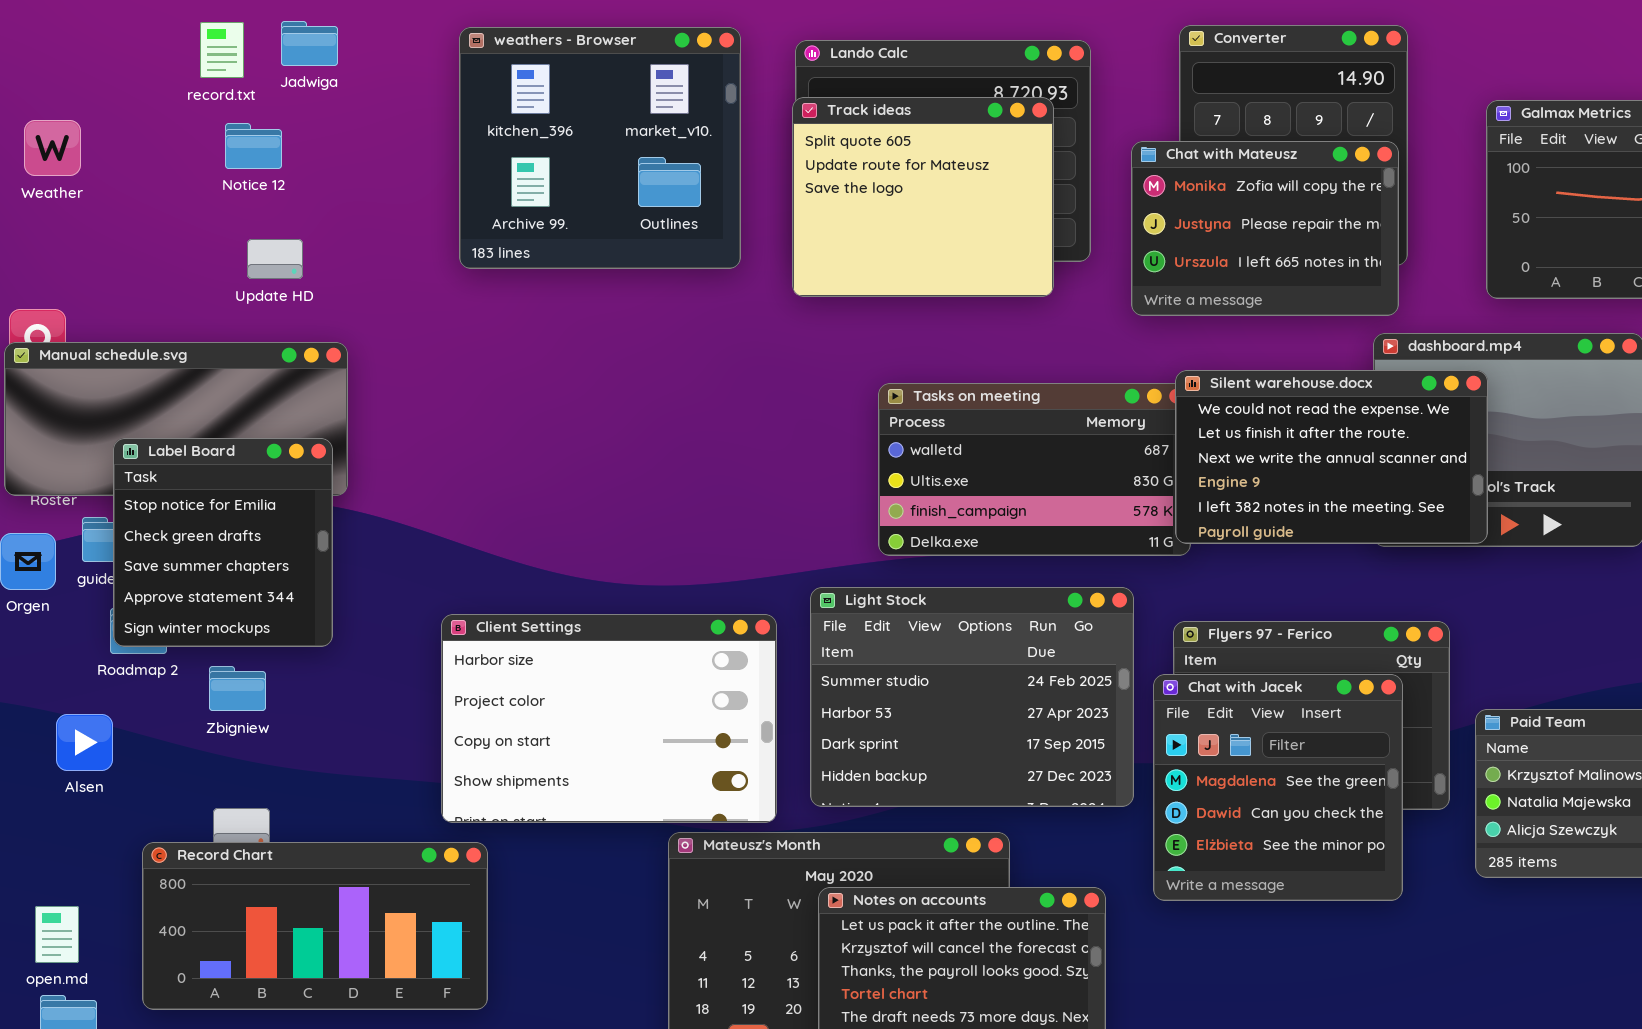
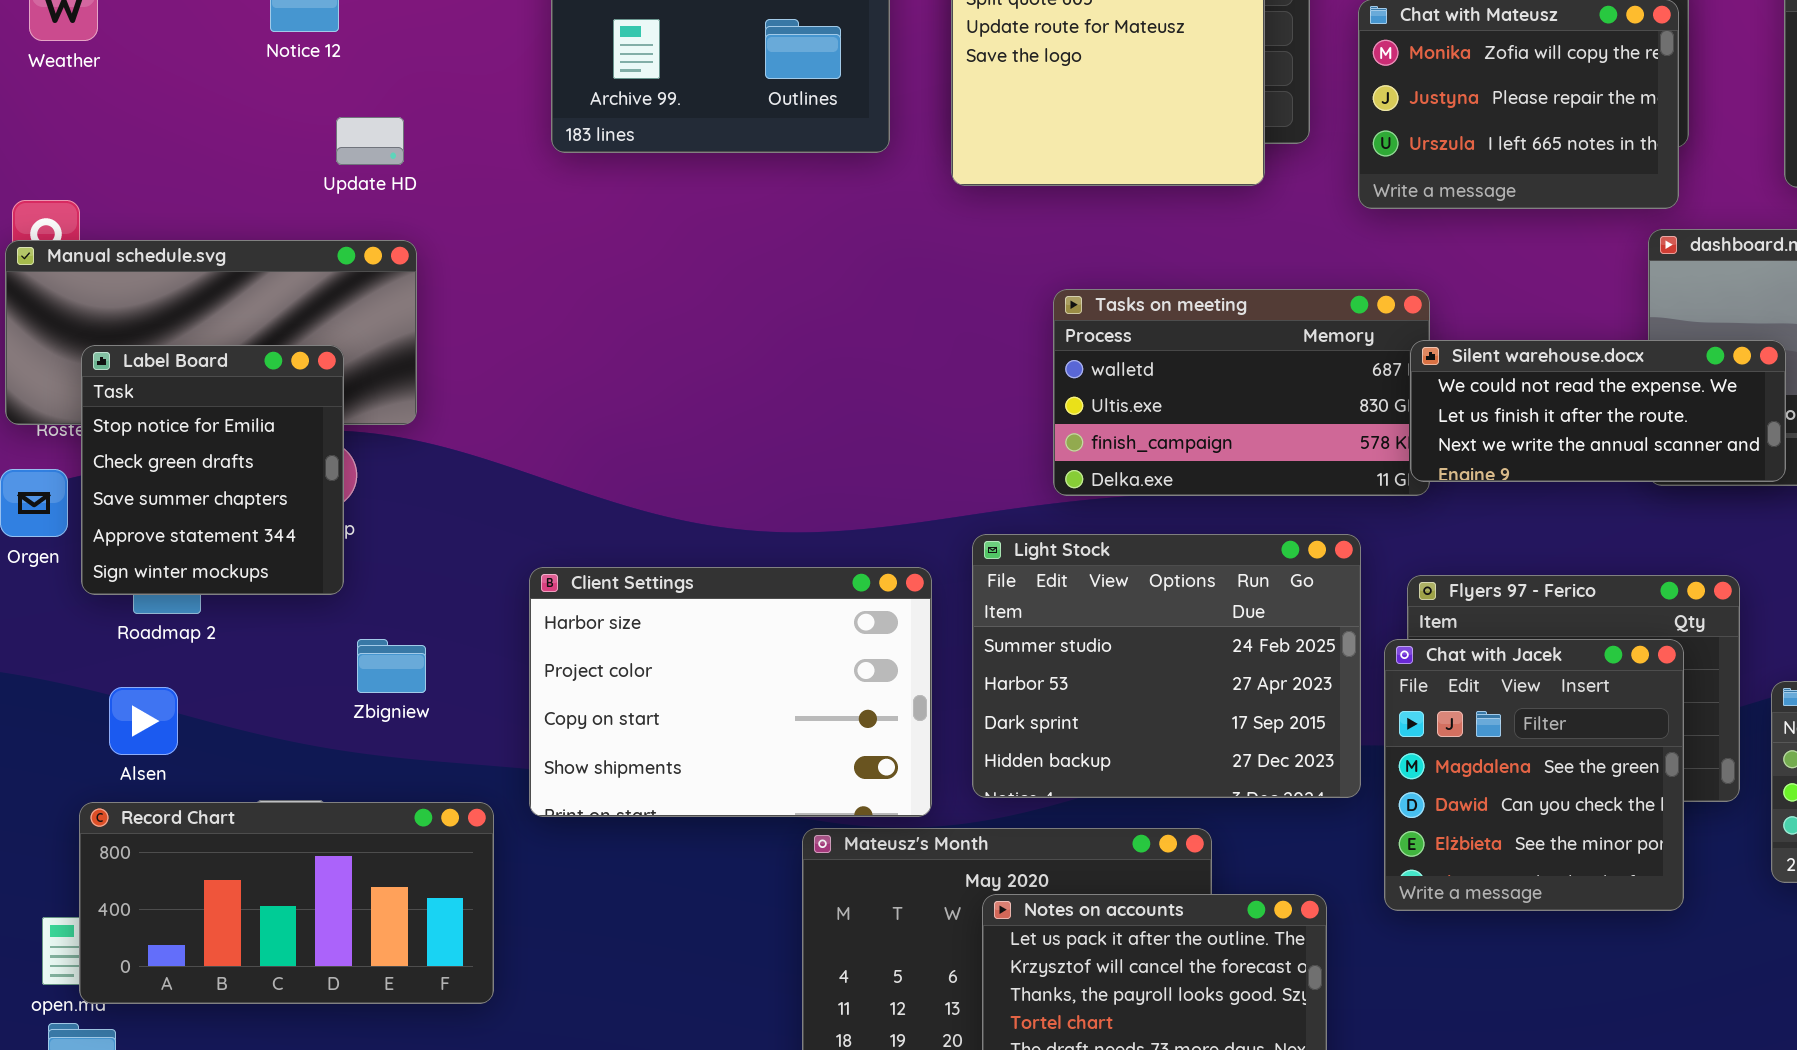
Update HD: [247,239,303,279] -> [336,117,404,165], moved
Silent warehouse.docx: [1175,370,1488,544] -> [1410,340,1786,482], resized
Label Board: [113,438,333,647] -> [81,345,344,595], moved
Zbigniew: [209,666,266,711] -> [357,639,426,693], moved
Alsen: [56,714,113,771] -> [109,687,178,755], moved
Record Chart: [142,842,488,1010] -> [79,802,494,1004], moved

